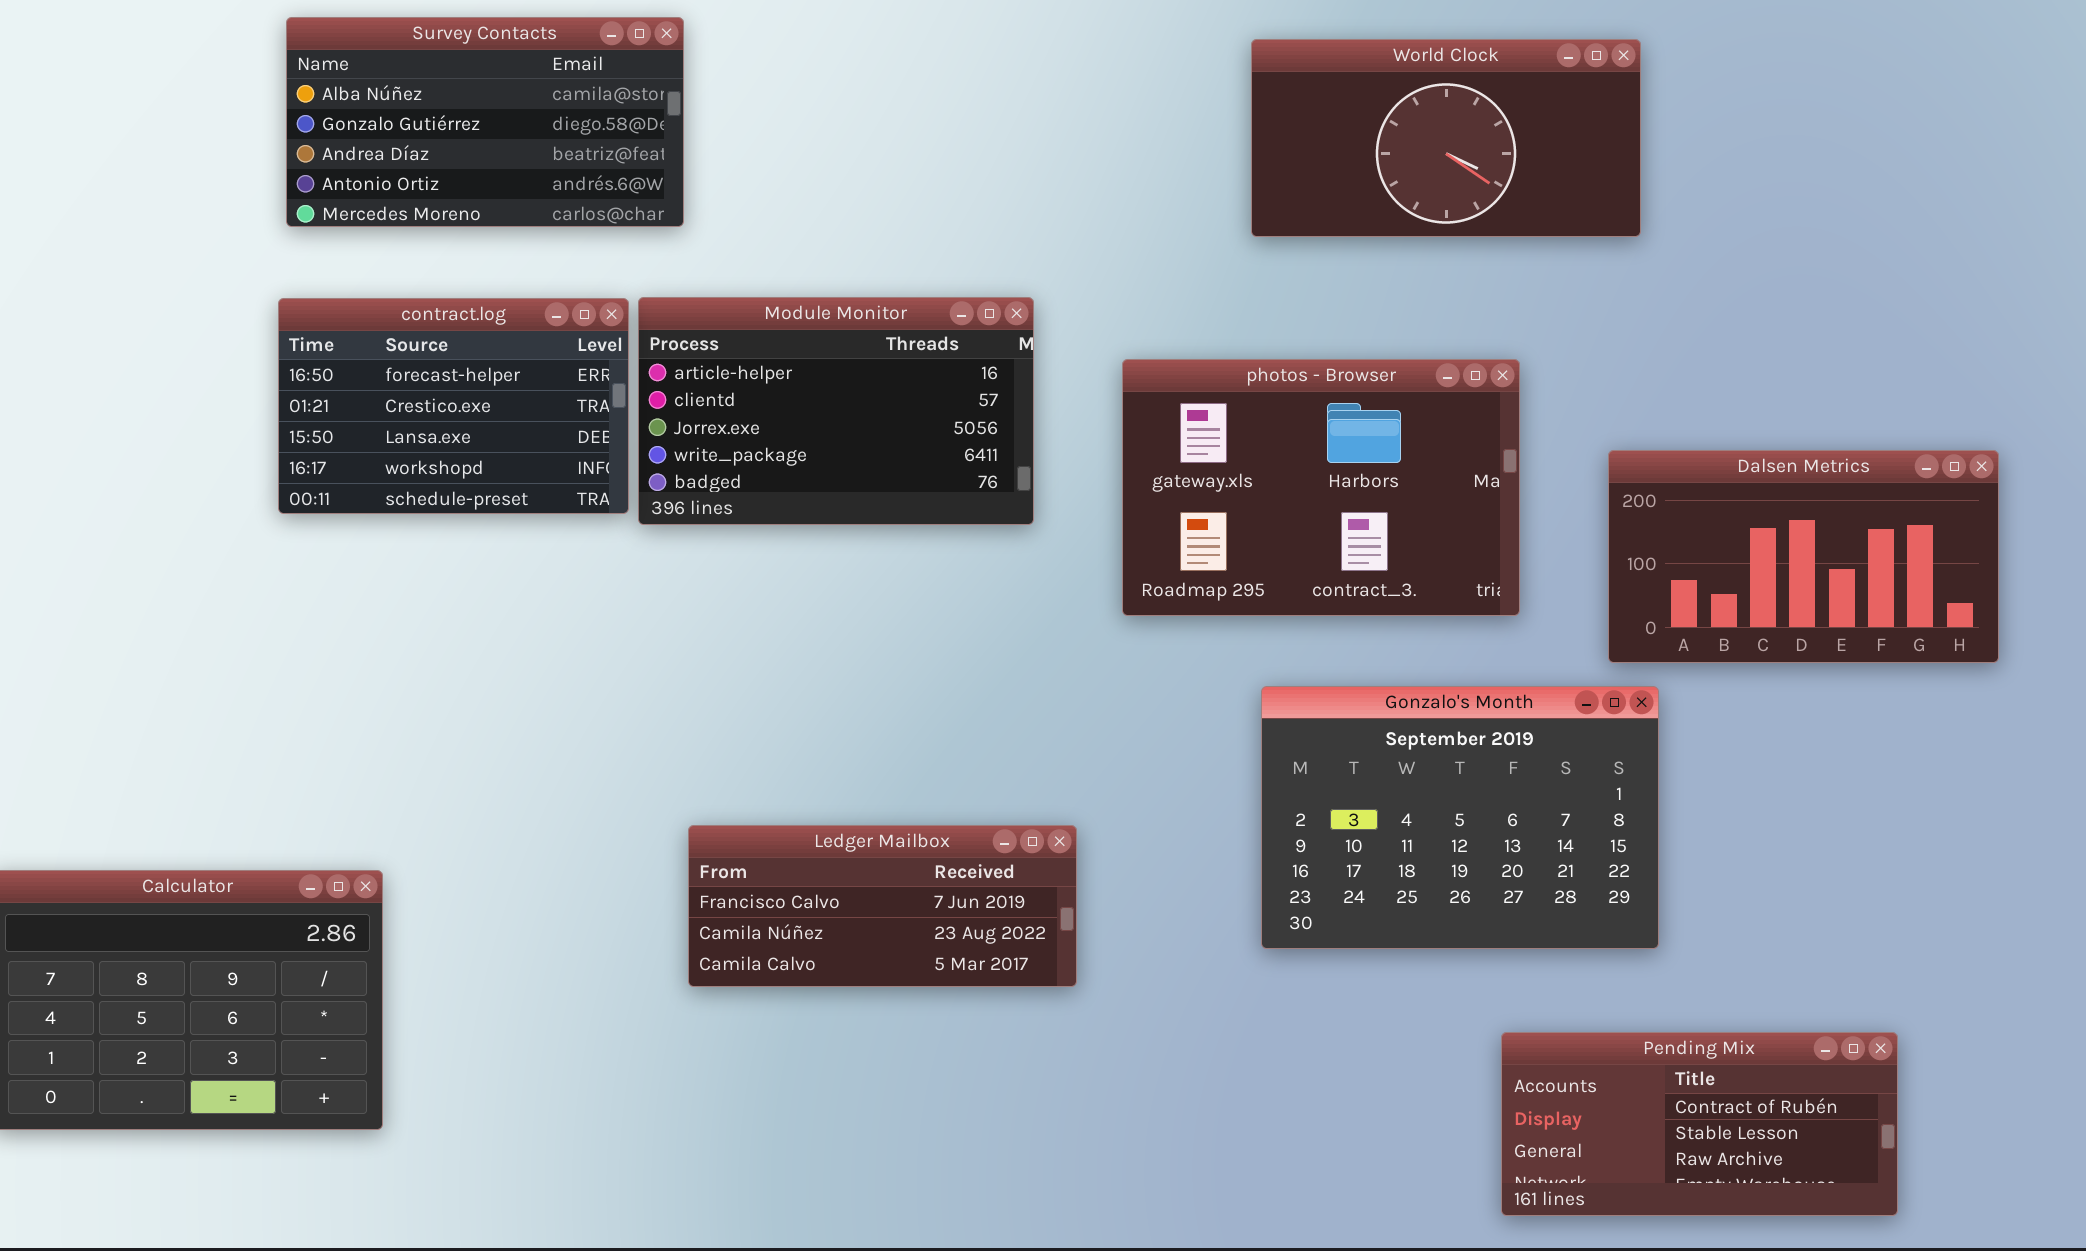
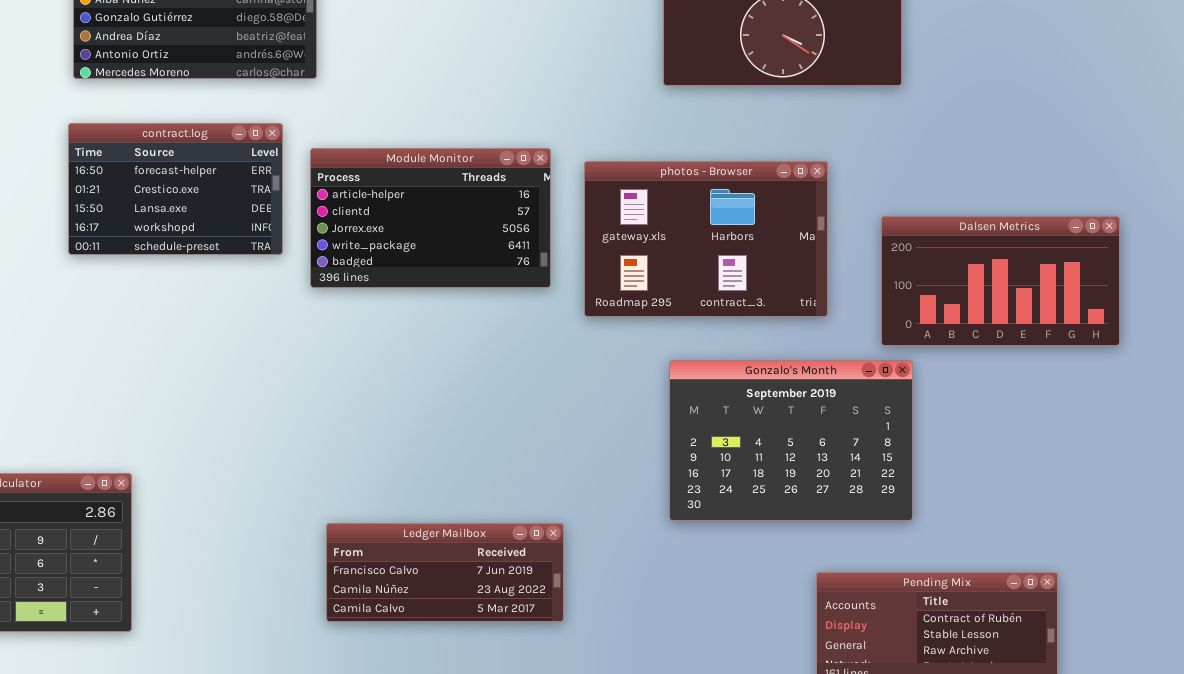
Module Monitor: [638,297,1034,525] -> [310,148,551,288], moved
Ledger Mailbox: [688,825,1077,987] -> [326,523,564,622], moved

